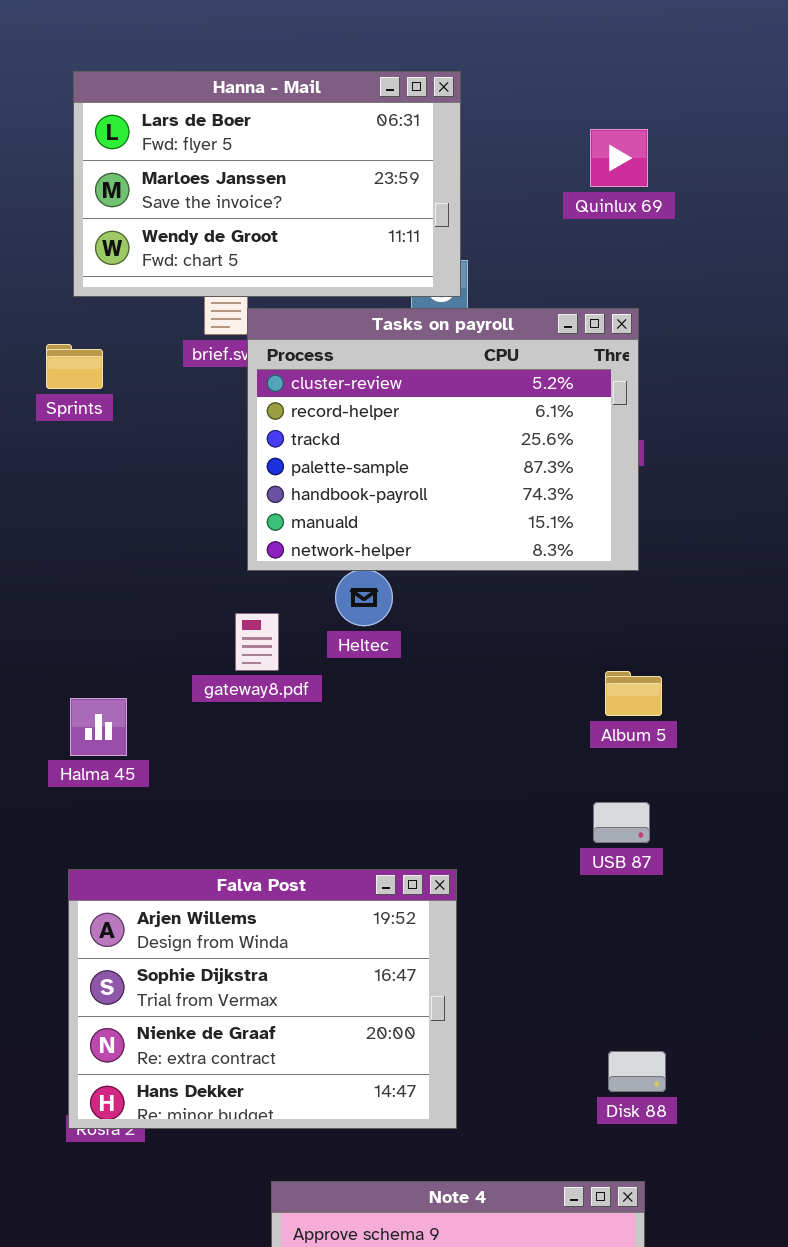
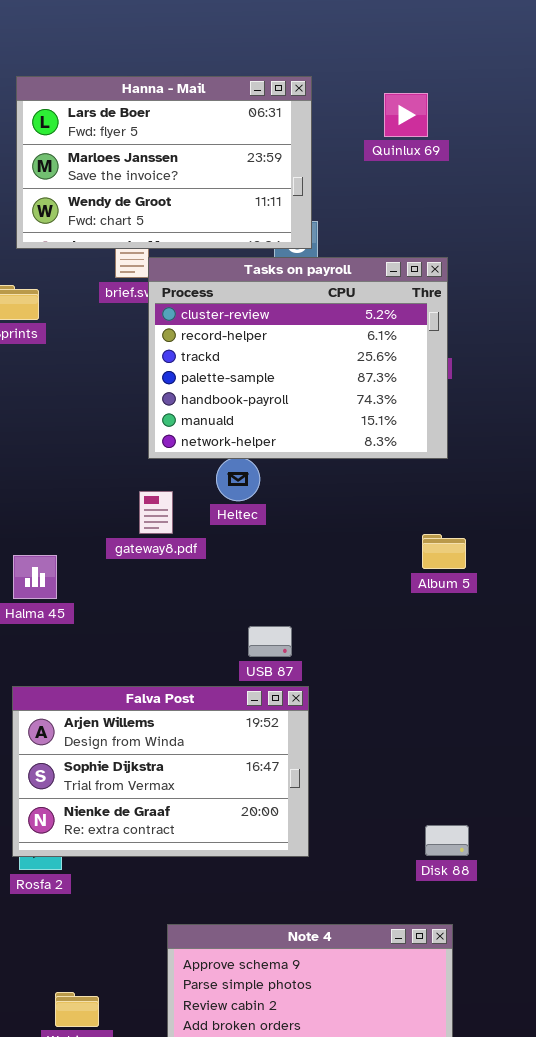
Quinlux 69: [590,129,648,187] -> [384,93,428,137], moved
USB 87: [593,802,650,843] -> [248,626,292,657], moved
Falva Post: [68,869,457,1129] -> [12,686,309,857], resized

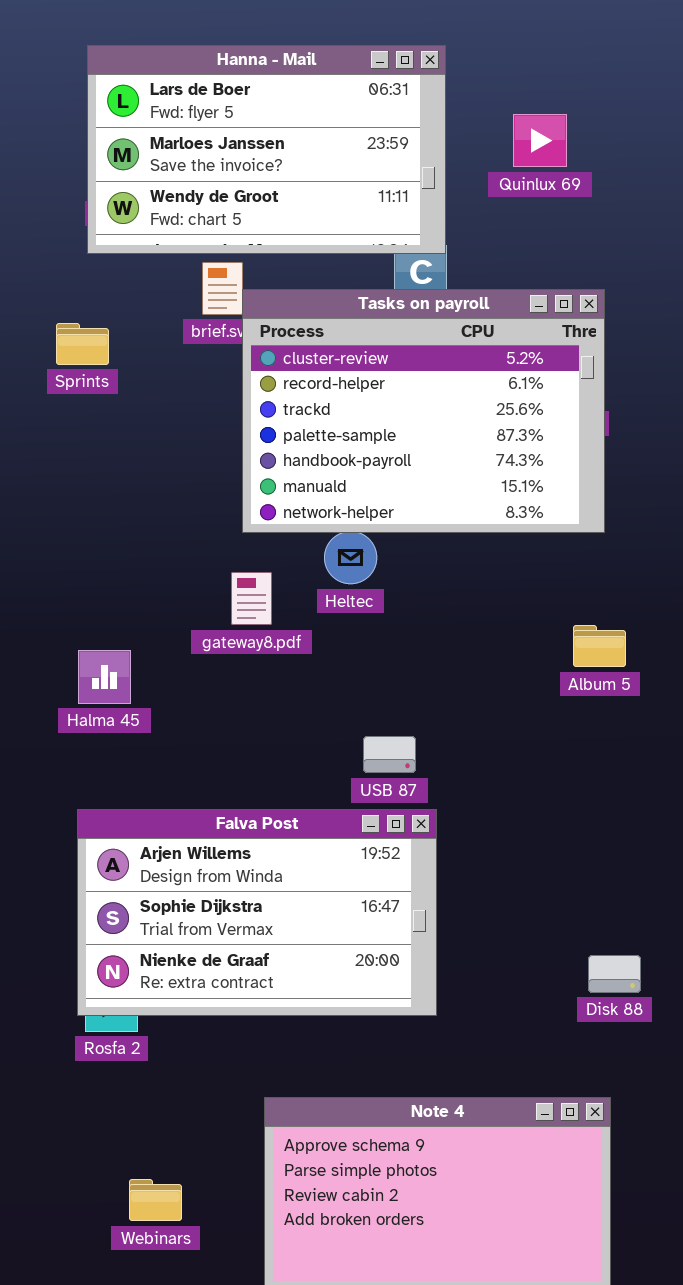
Hanna - Mail: [16,76,312,249] -> [87,45,446,254], moved
Quinlux 69: [384,93,428,137] -> [513,114,567,167], moved
Disk 88: [425,825,469,856] -> [588,955,641,993], moved

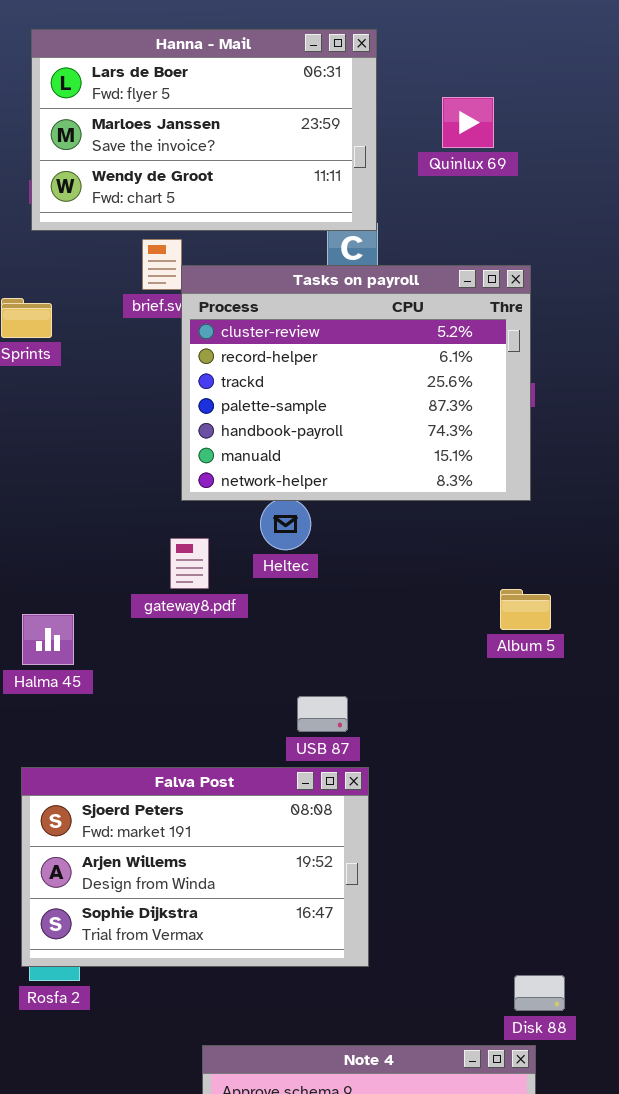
Falva Post: [77,809,437,1016] -> [21,767,369,967], scrolled up 1 row
Disk 88: [588,955,641,993] -> [514,975,565,1011], moved

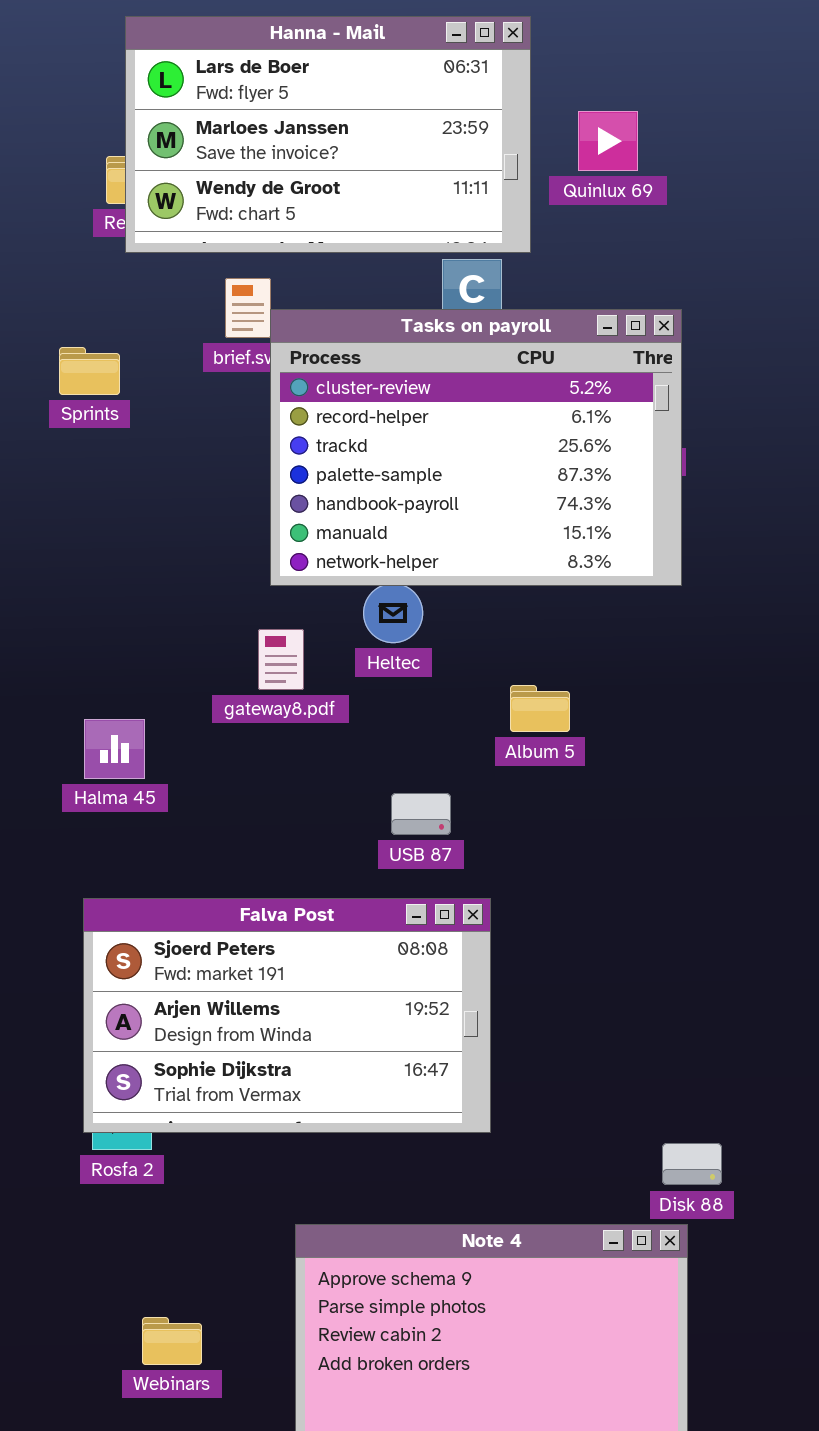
Hanna - Mail: [31,29,377,231] -> [125,16,531,253], moved
Album 5: [500,589,551,630] -> [510,685,570,732], moved
USB 87: [297,696,348,732] -> [391,793,451,835], moved

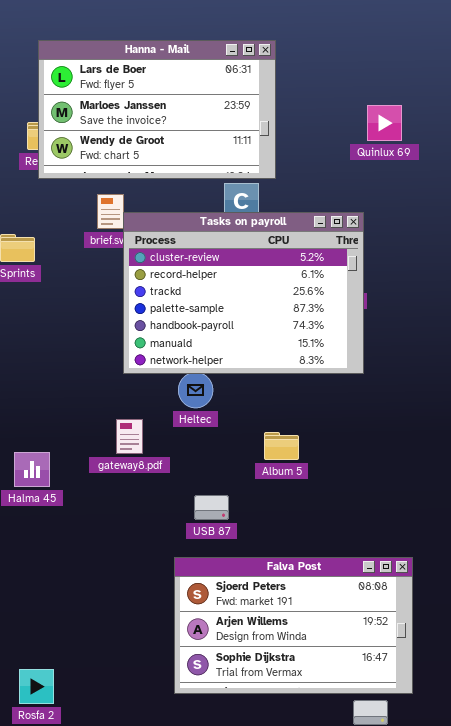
Quinlux 69: [578,111,638,171] -> [367,105,402,141], moved
gateway8.pdf: [258,629,304,690] -> [116,419,143,454], moved
Falva Post: [83,898,491,1133] -> [174,557,413,694], moved

